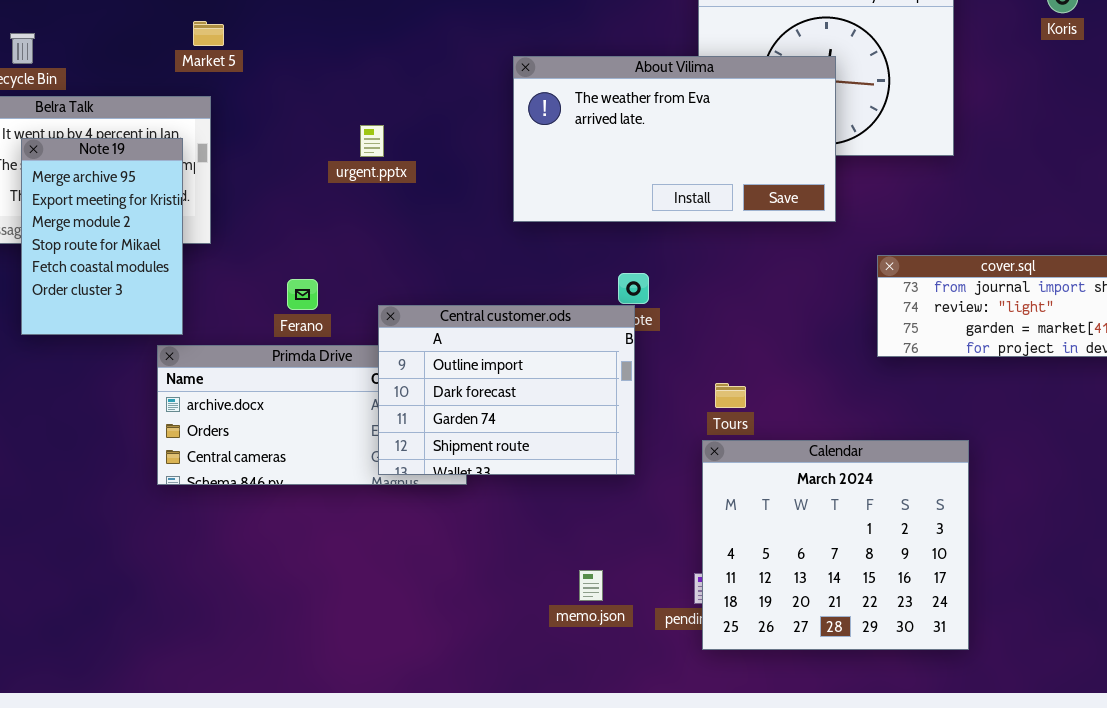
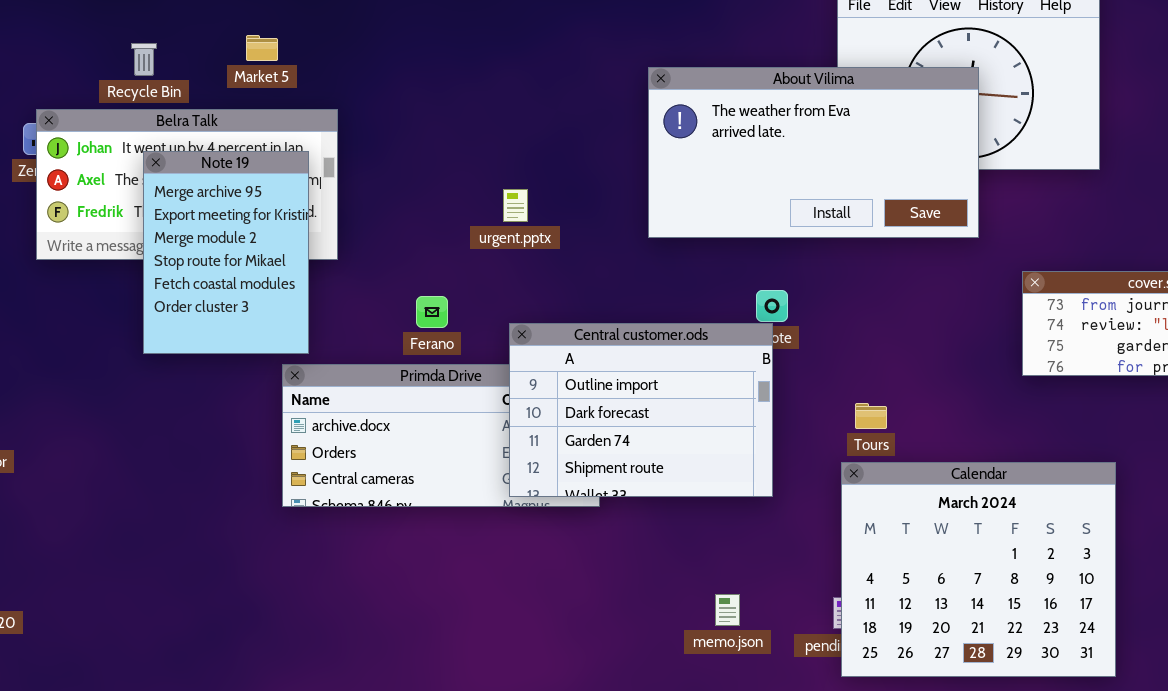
Market 5: [193,21,224,46] -> [246,35,278,61], moved
urgent.pptx: [360,125,384,157] -> [503,189,528,222], moved

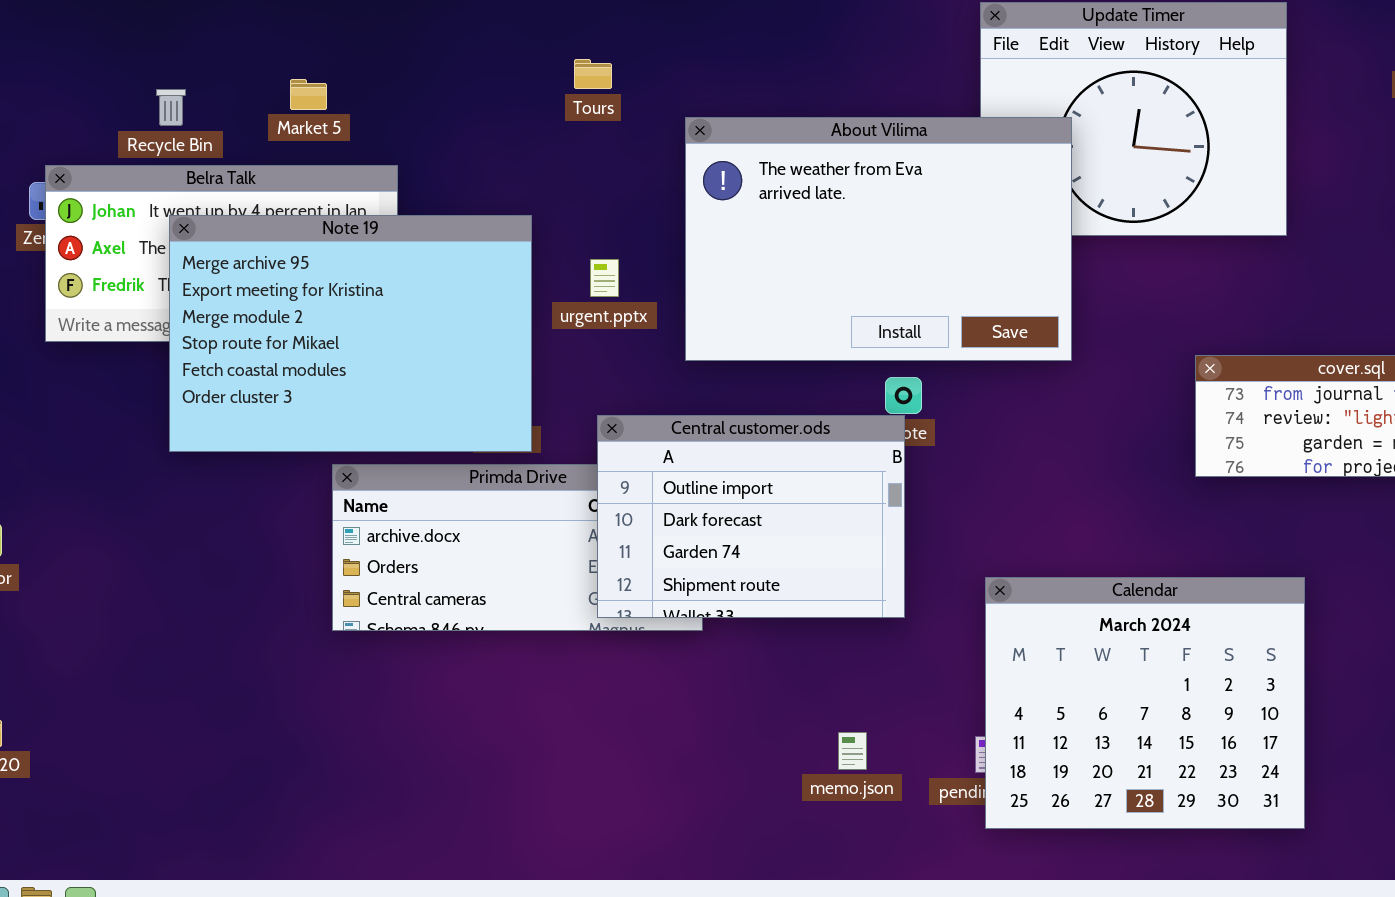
About Vilima: [648,67,979,238] -> [685,117,1072,361], moved, resized
Note 19: [143,151,309,354] -> [169,215,532,452], resized
Tours: [855,403,887,429] -> [574,59,612,89], moved

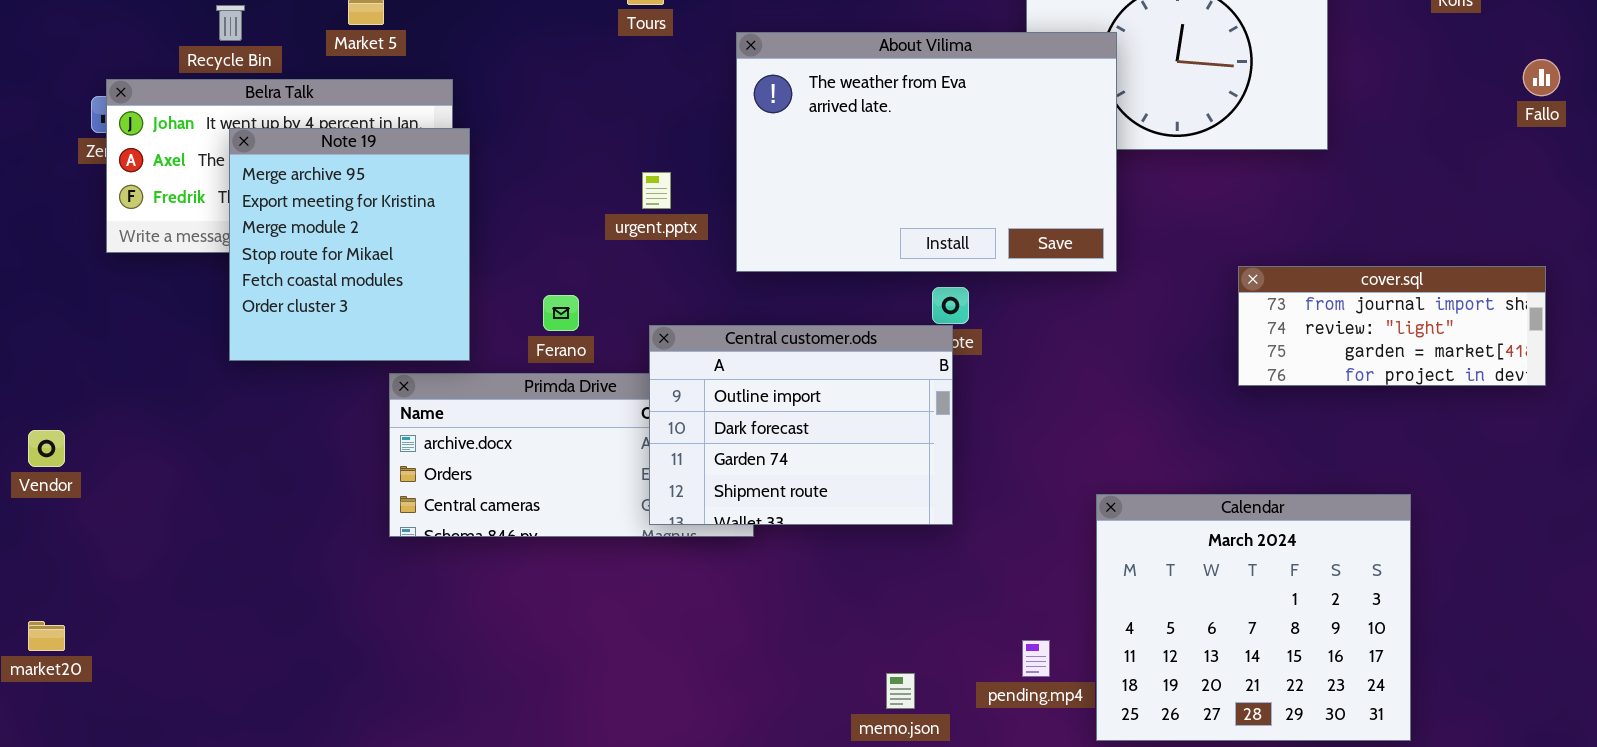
Note 19: [169,215,532,452] -> [229,128,470,361], resized
Calendar: [985,577,1305,829] -> [1096,494,1411,741], moved
memo.json: [838,732,867,770] -> [886,673,915,709], moved

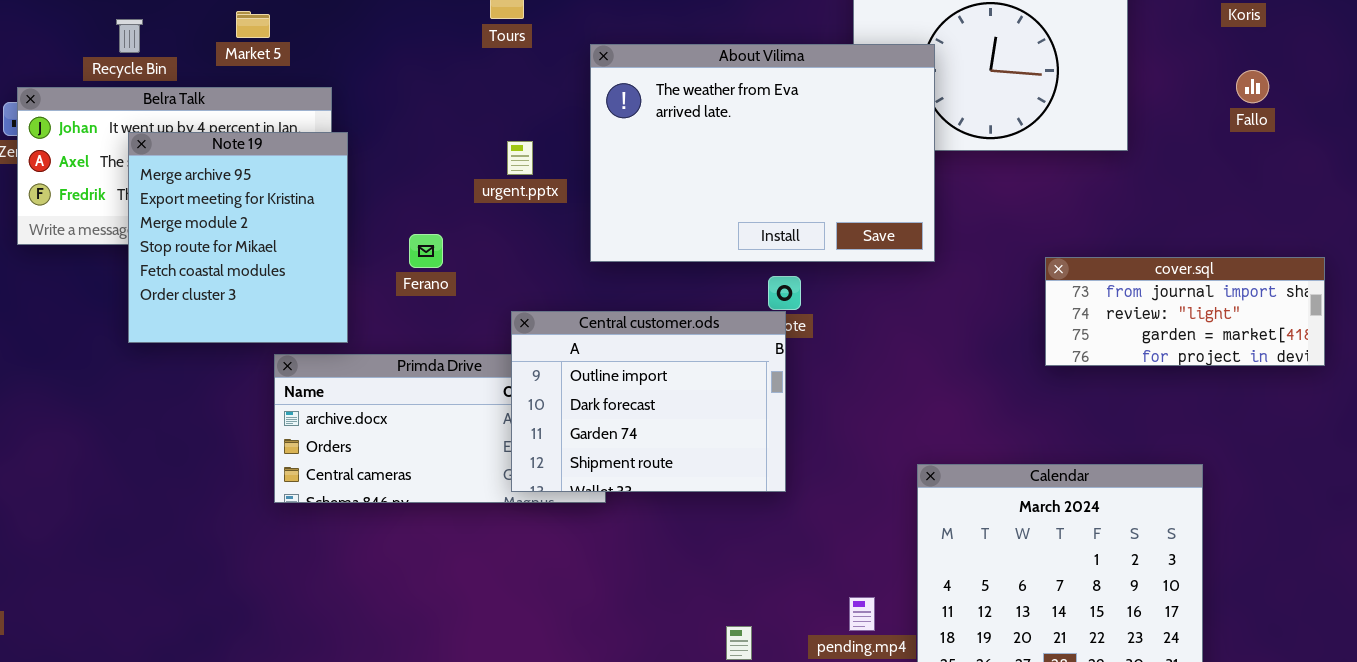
Fallo: [1523,59,1560,96] -> [1236,70,1269,103], moved
urgent.pptx: [642,172,671,209] -> [507,141,533,175], moved
Ferano: [543,295,579,331] -> [409,234,443,268], moved

